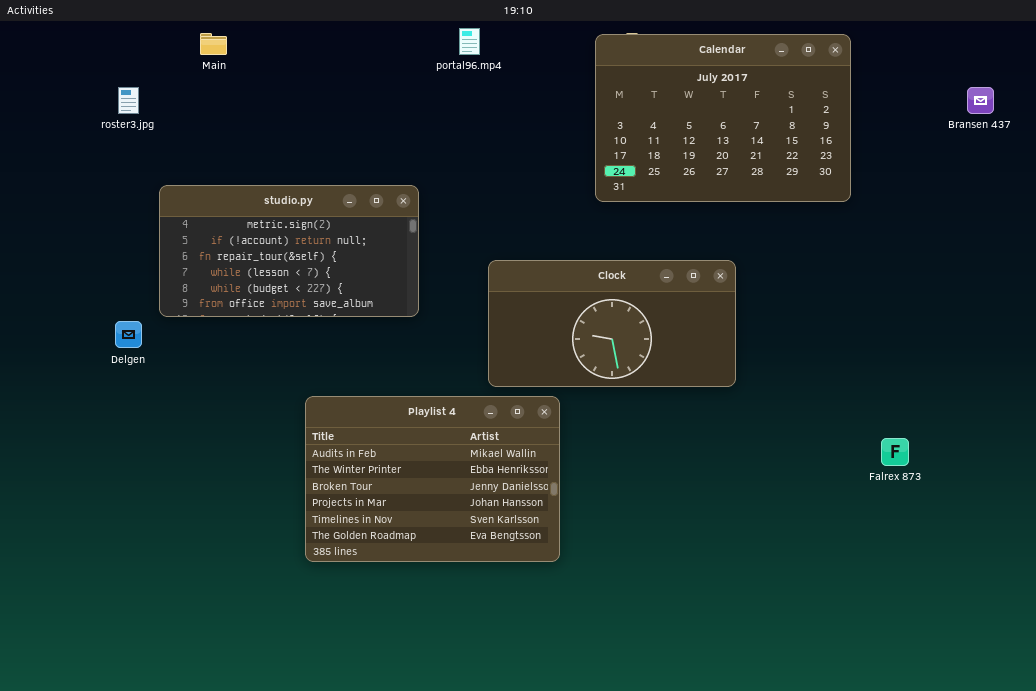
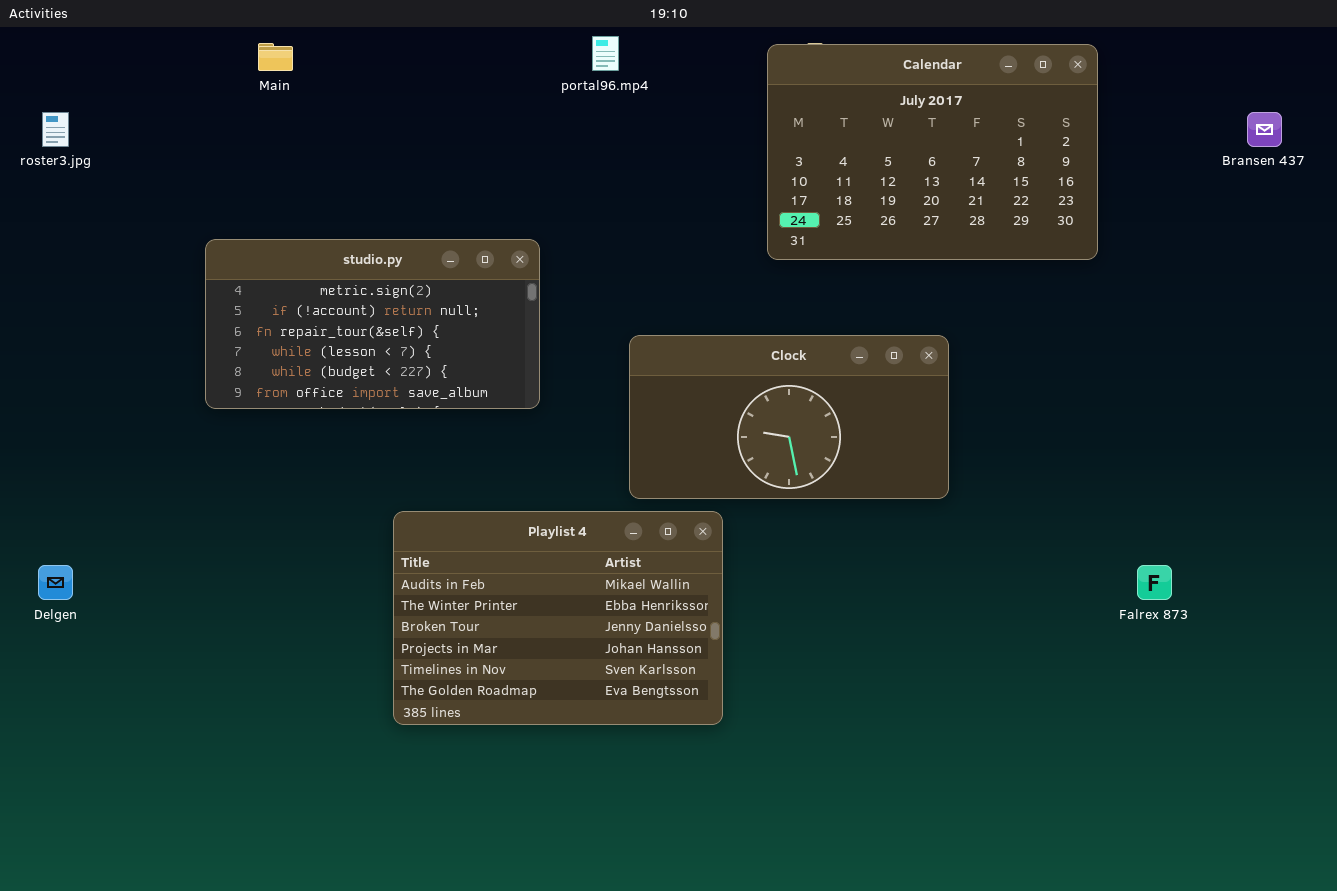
roster3.jpg: [118,87,139,114] -> [42,112,69,147], moved
Delgen: [115,321,142,348] -> [38,565,73,600], moved

